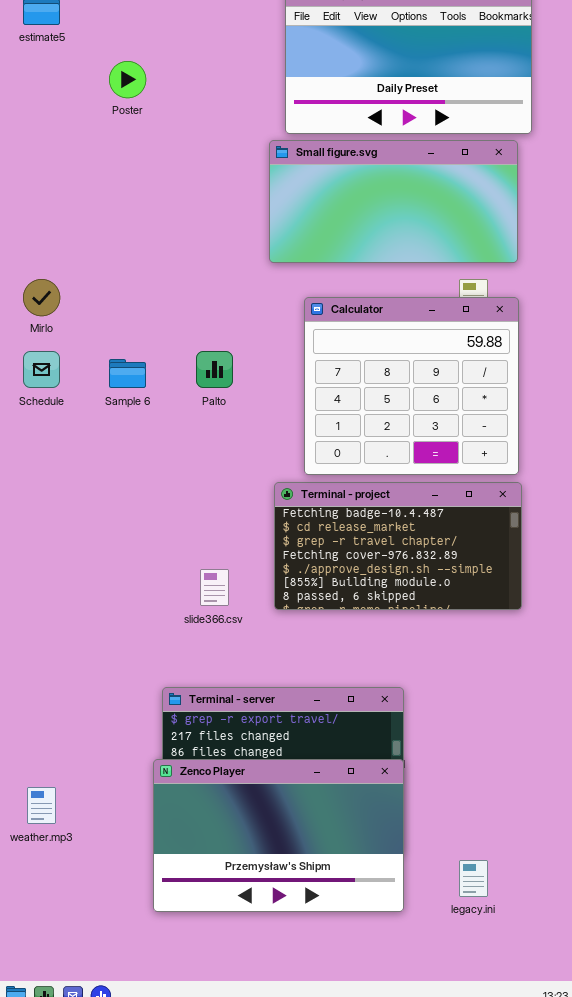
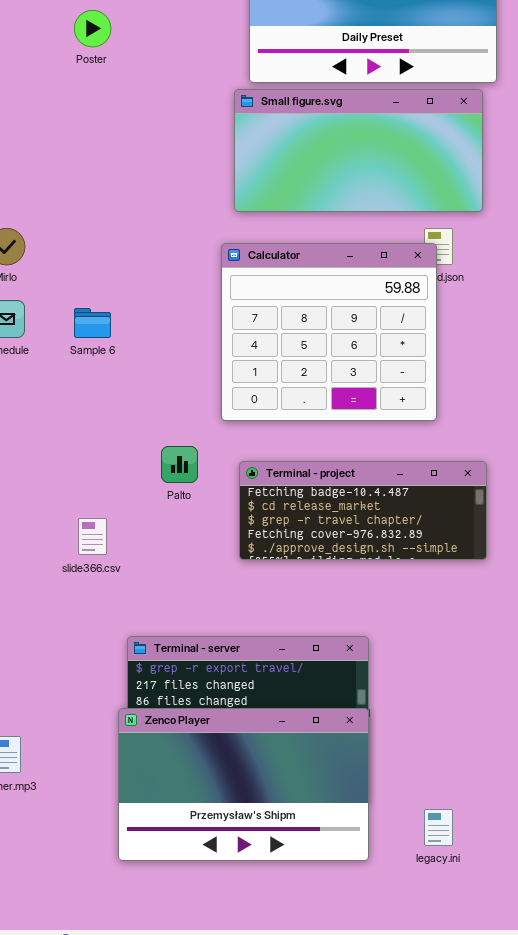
Calculator: [304,297,519,475] -> [221,243,437,421], moved
Palto: [196,351,233,388] -> [161,446,198,483], moved
Terminal - project: [274,482,522,610] -> [239,461,487,560], resized
slide366.csv: [200,569,229,606] -> [78,518,107,555], moved

